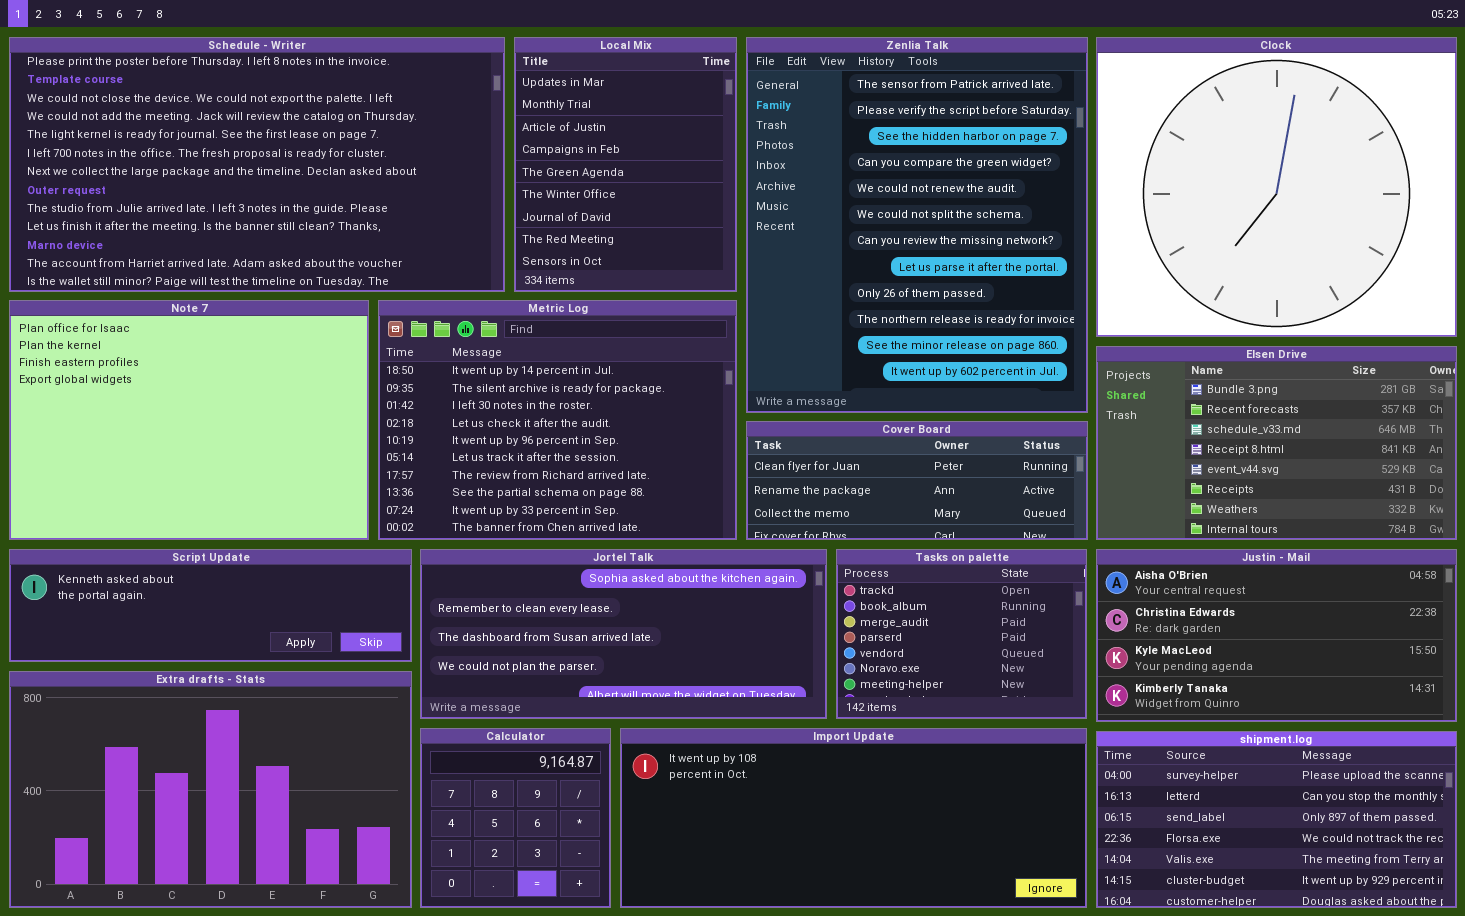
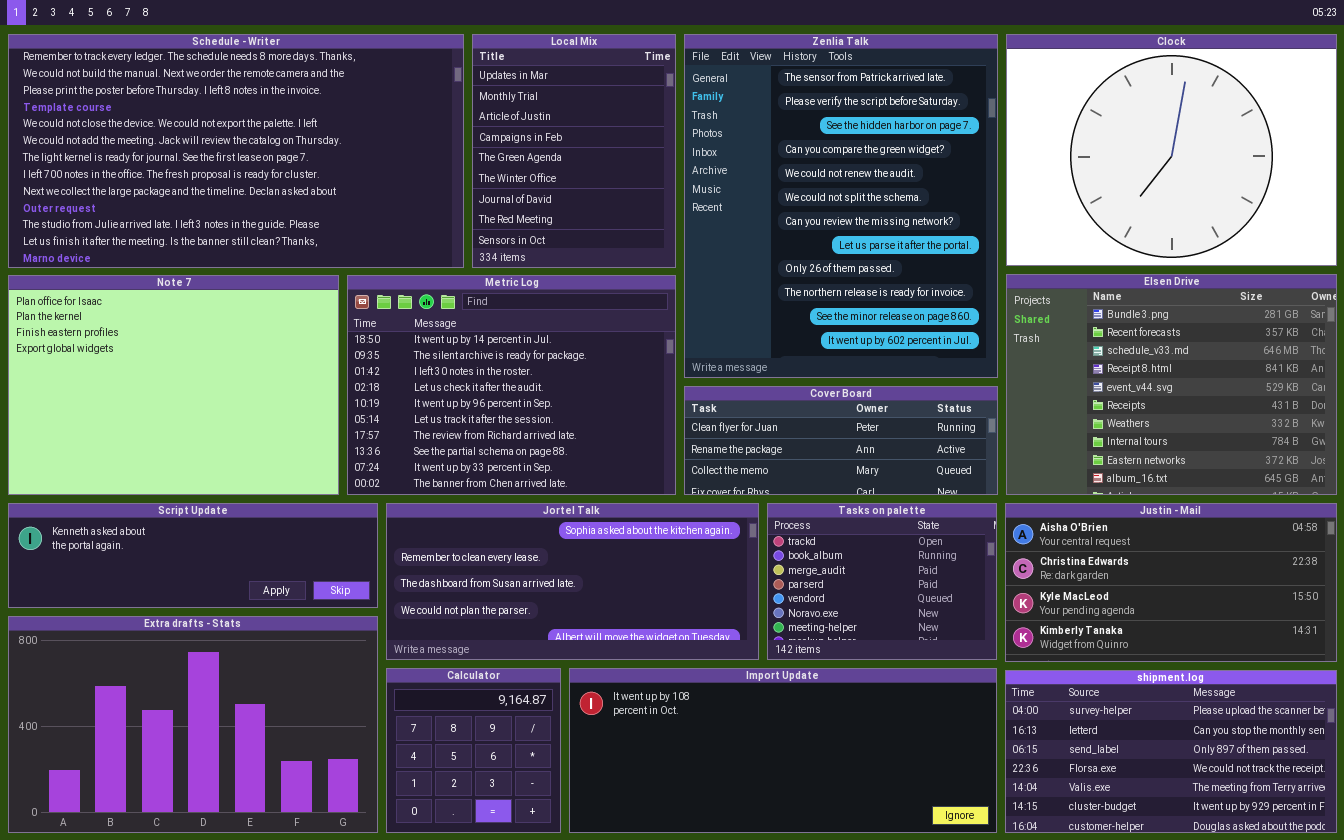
Schedule - Writer: [9,37,505,292] -> [8,34,464,268], scrolled up 2 rows
Clock: [1096,37,1457,337] -> [1006,34,1337,266], resized
Elsen Drive: [1096,346,1457,540] -> [1006,274,1337,495], resized

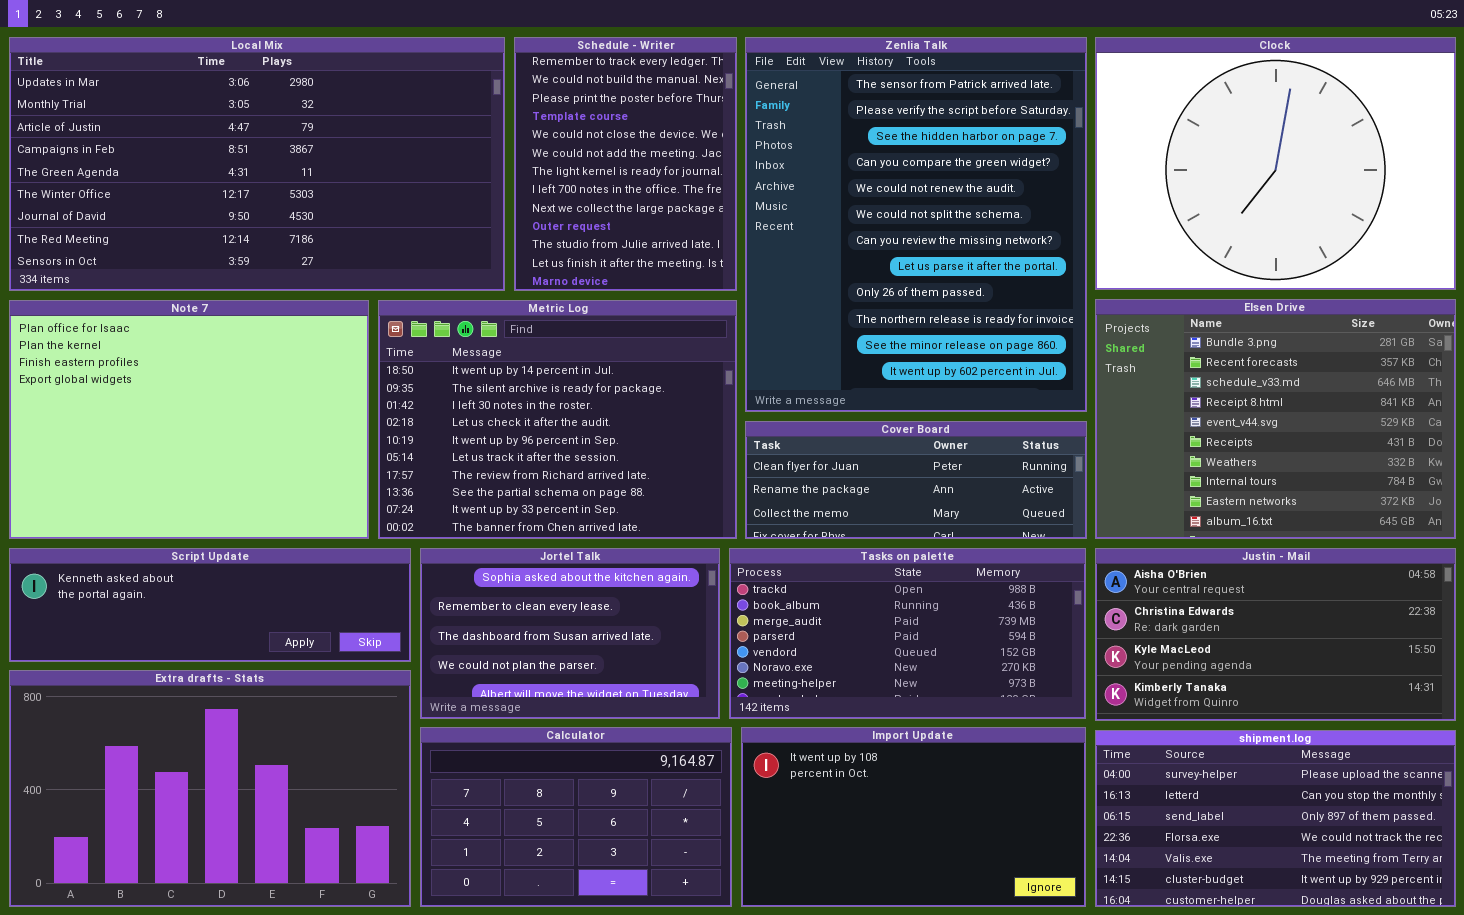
Schedule - Writer: [8,34,464,268] -> [514,37,737,291], moved, resized
Local Mix: [472,34,676,268] -> [9,37,505,291], moved, resized
Jortel Talk: [386,503,759,660] -> [420,548,720,719], resized
Tasks on palette: [767,503,997,660] -> [729,548,1086,719], resized
Calculator: [386,668,561,833] -> [420,727,732,907], resized
Import Update: [569,668,997,833] -> [741,727,1086,907], resized

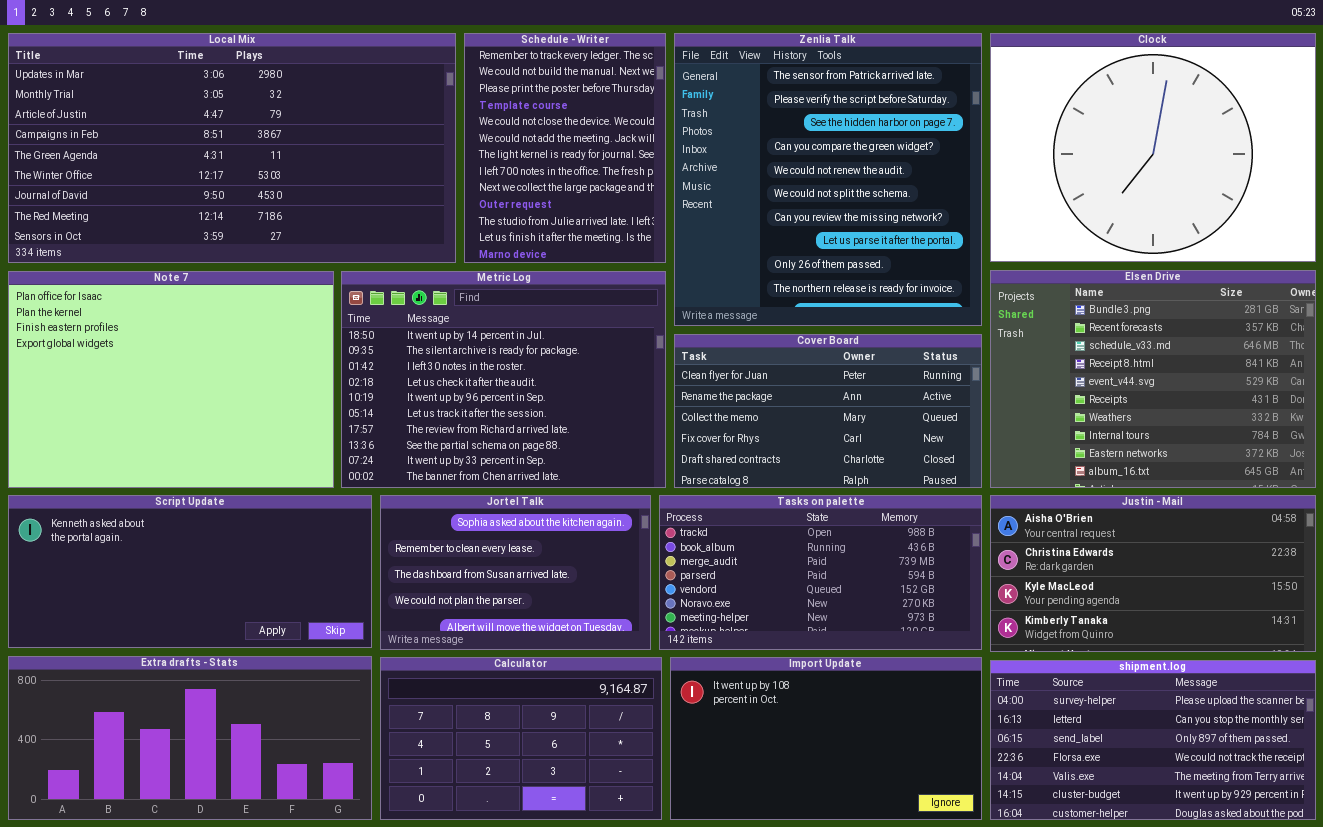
Zenlia Talk: [745,37,1087,412] -> [674,33,982,326], resized
Cover Board: [745,421,1087,539] -> [674,334,982,488], resized
Script Update: [9,548,411,662] -> [8,495,372,648], resized
Extra drafts - Stats: [9,670,411,907] -> [8,656,372,820], resized

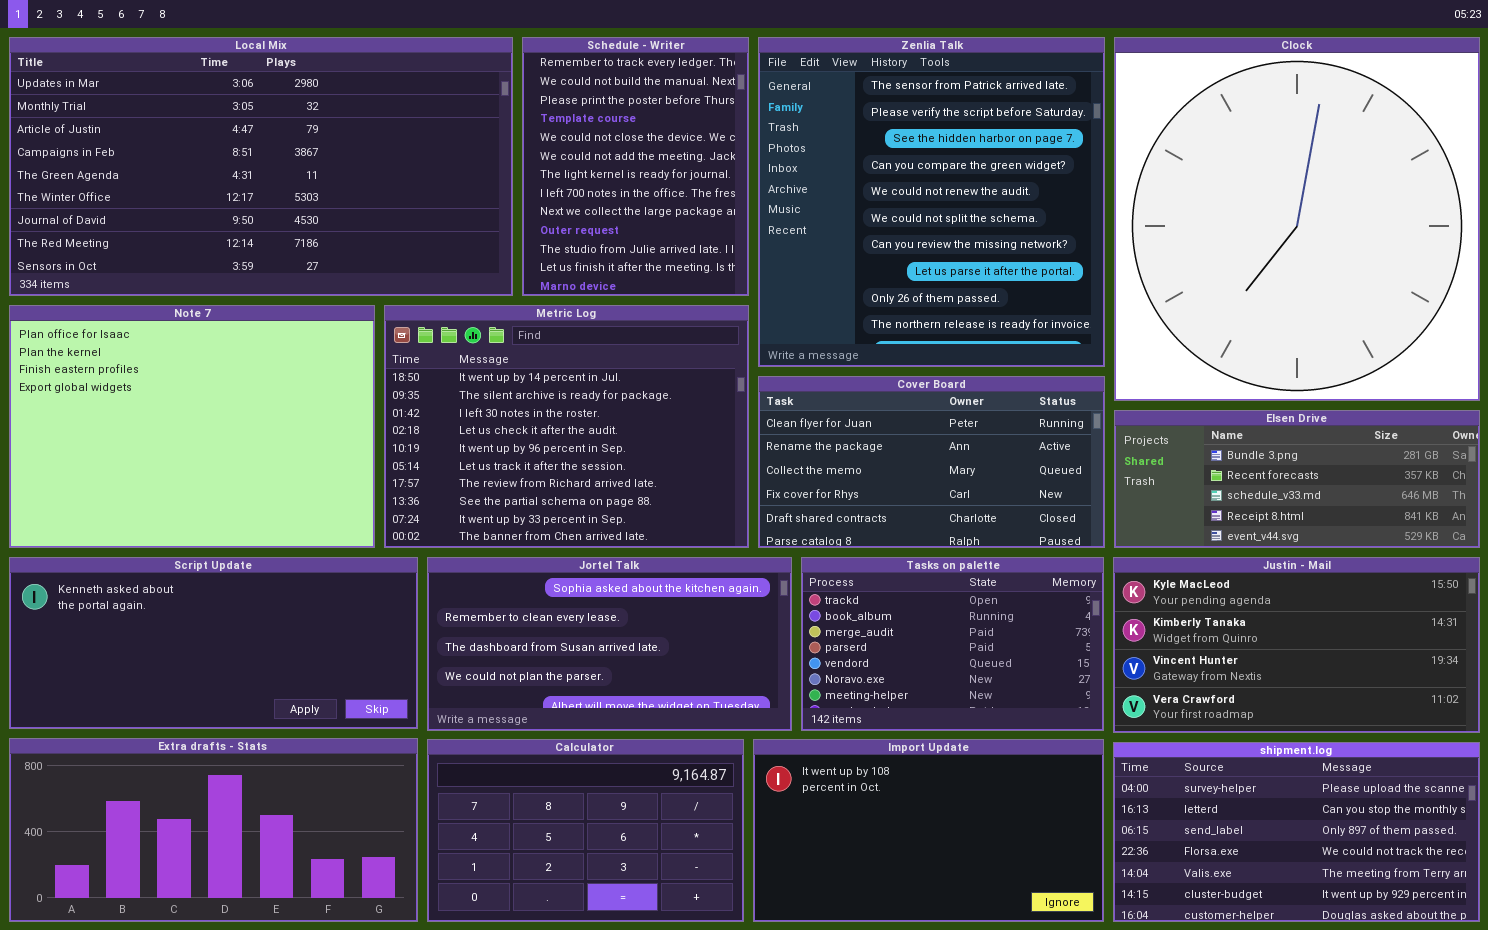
Clock: [990,33,1316,262] -> [1114,37,1480,401], resized
Elsen Drive: [990,270,1316,488] -> [1114,410,1480,548], resized
Jortel Talk: [380,495,651,650] -> [427,557,792,731], resized
Tasks on palette: [659,495,982,650] -> [801,557,1104,731], resized
Justin - Mail: [990,495,1316,652] -> [1113,557,1480,733], scrolled down 2 rows

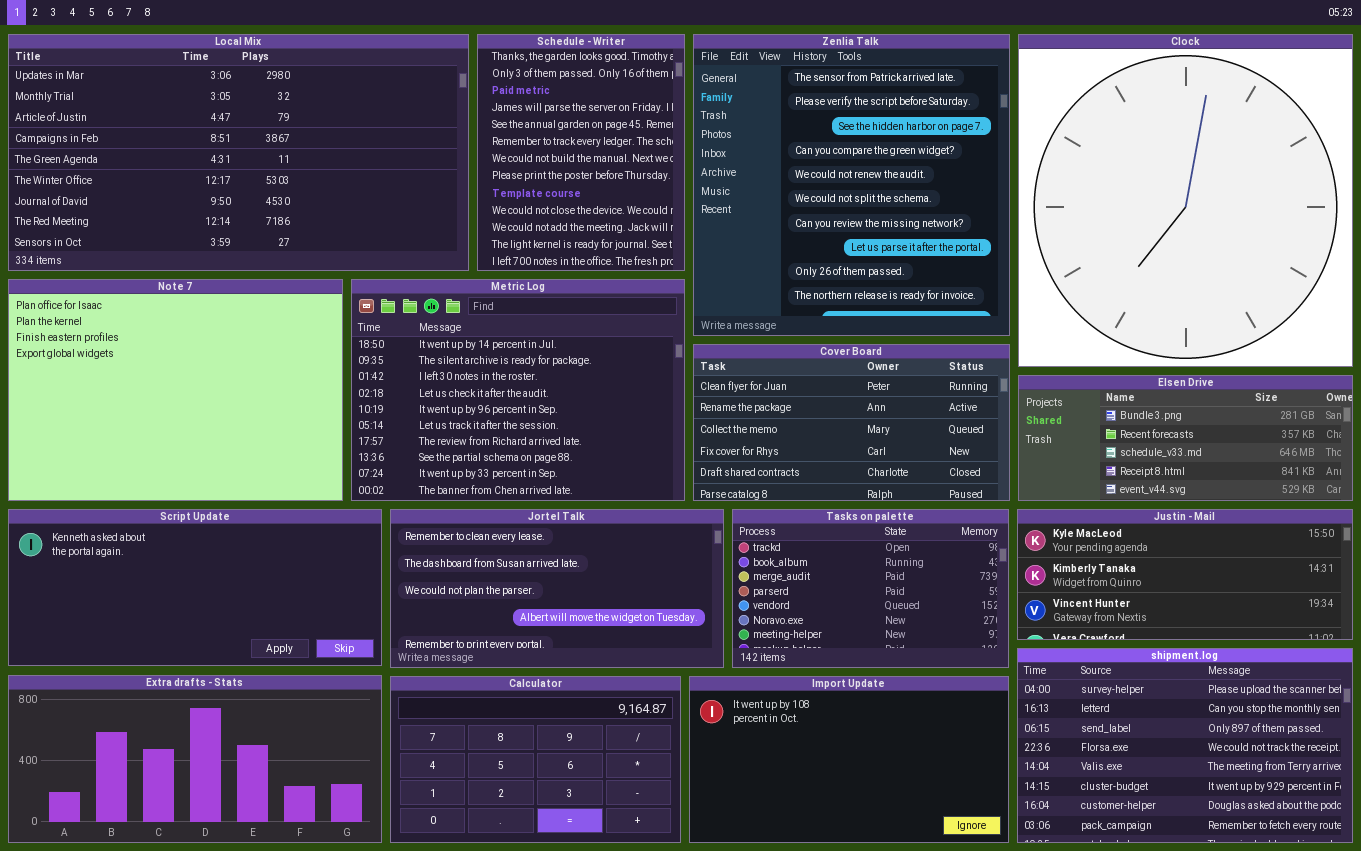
Schedule - Writer: [522,37,749,296] -> [477,34,685,271], scrolled up 5 rows
Jortel Talk: [427,557,792,731] -> [390,509,724,668], scrolled down 1 row
Justin - Mail: [1113,557,1480,733] -> [1017,509,1353,640], resized
shipment.log: [1113,742,1480,922] -> [1017,648,1353,843], resized

